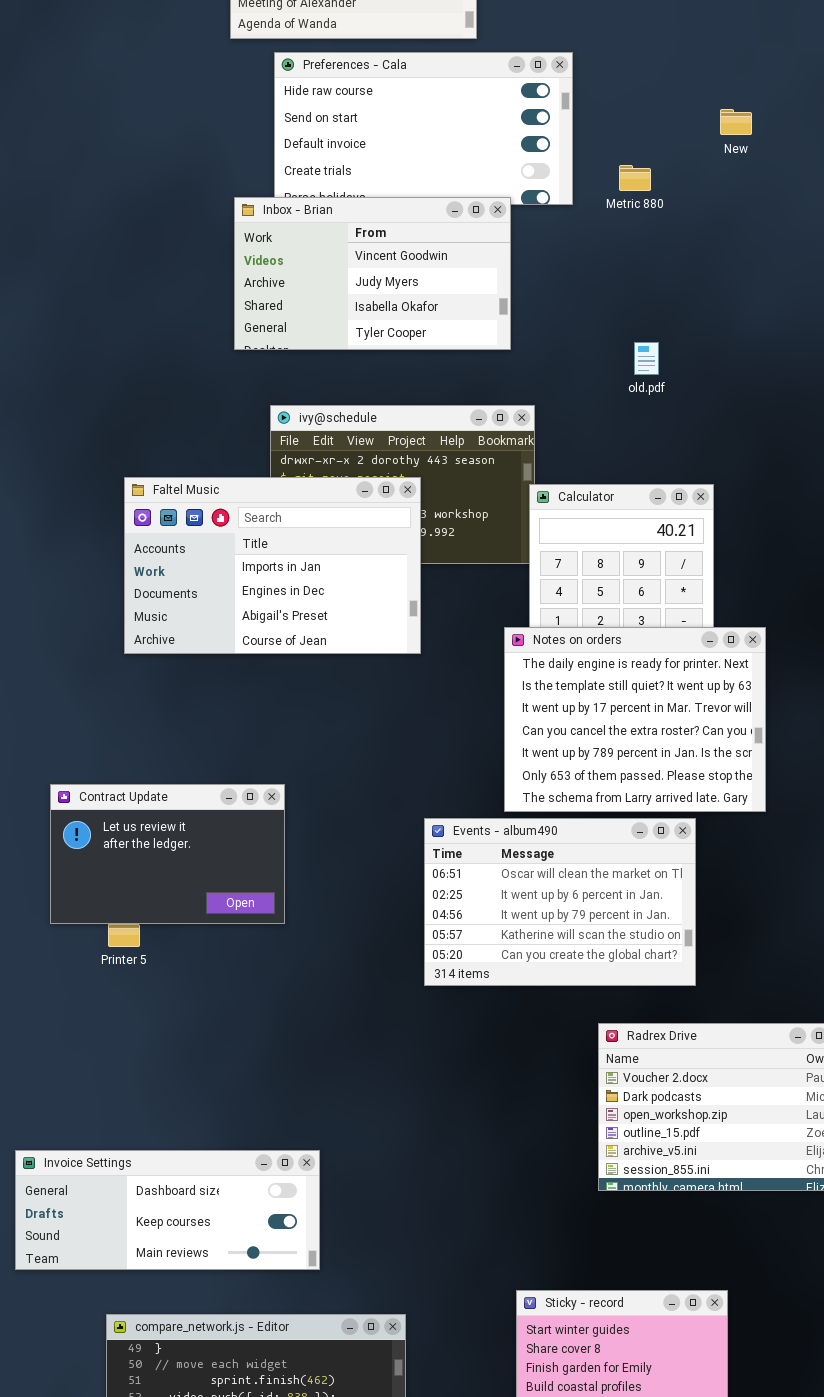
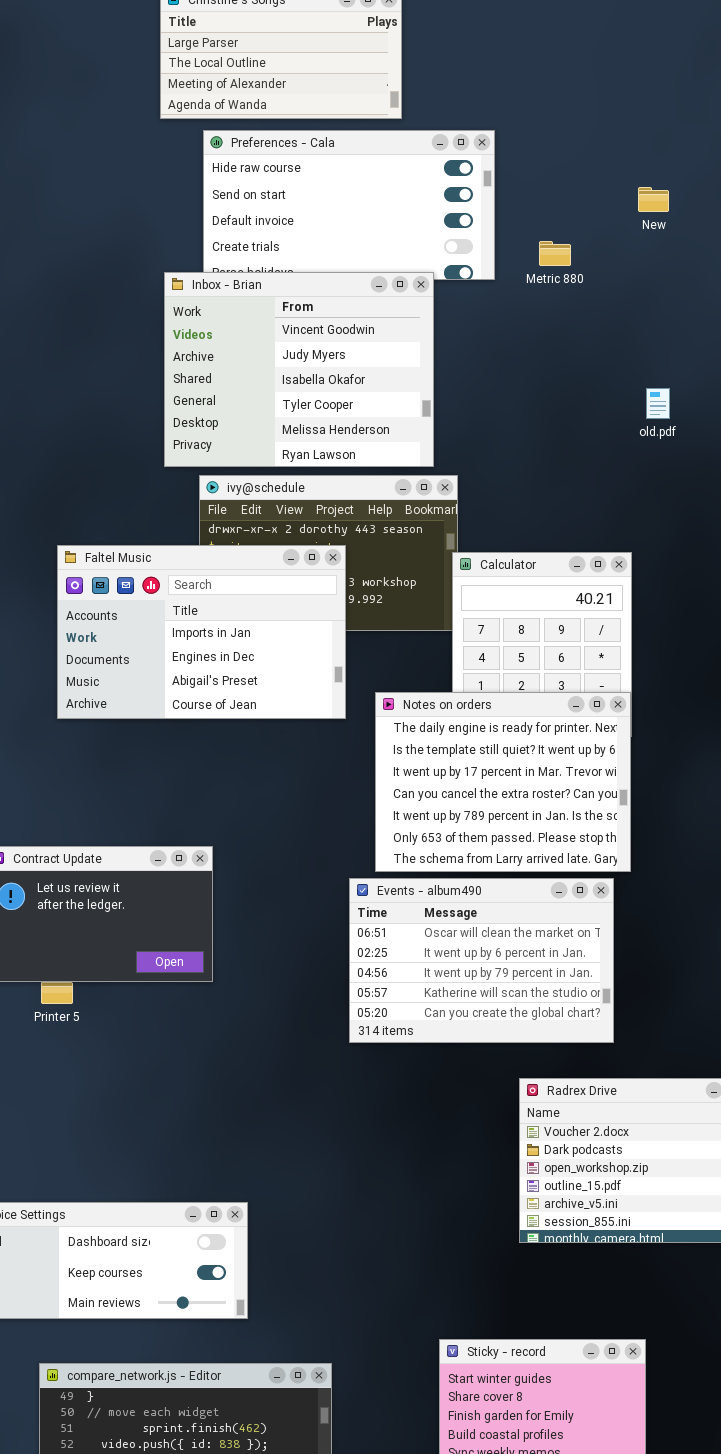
Inbox - Brian: [234,197,511,350] -> [164,272,434,467], resized
old.pdf: [634,342,659,375] -> [646,388,670,419], moved
Notes on orders: [504,627,766,812] -> [375,692,631,872], moved

